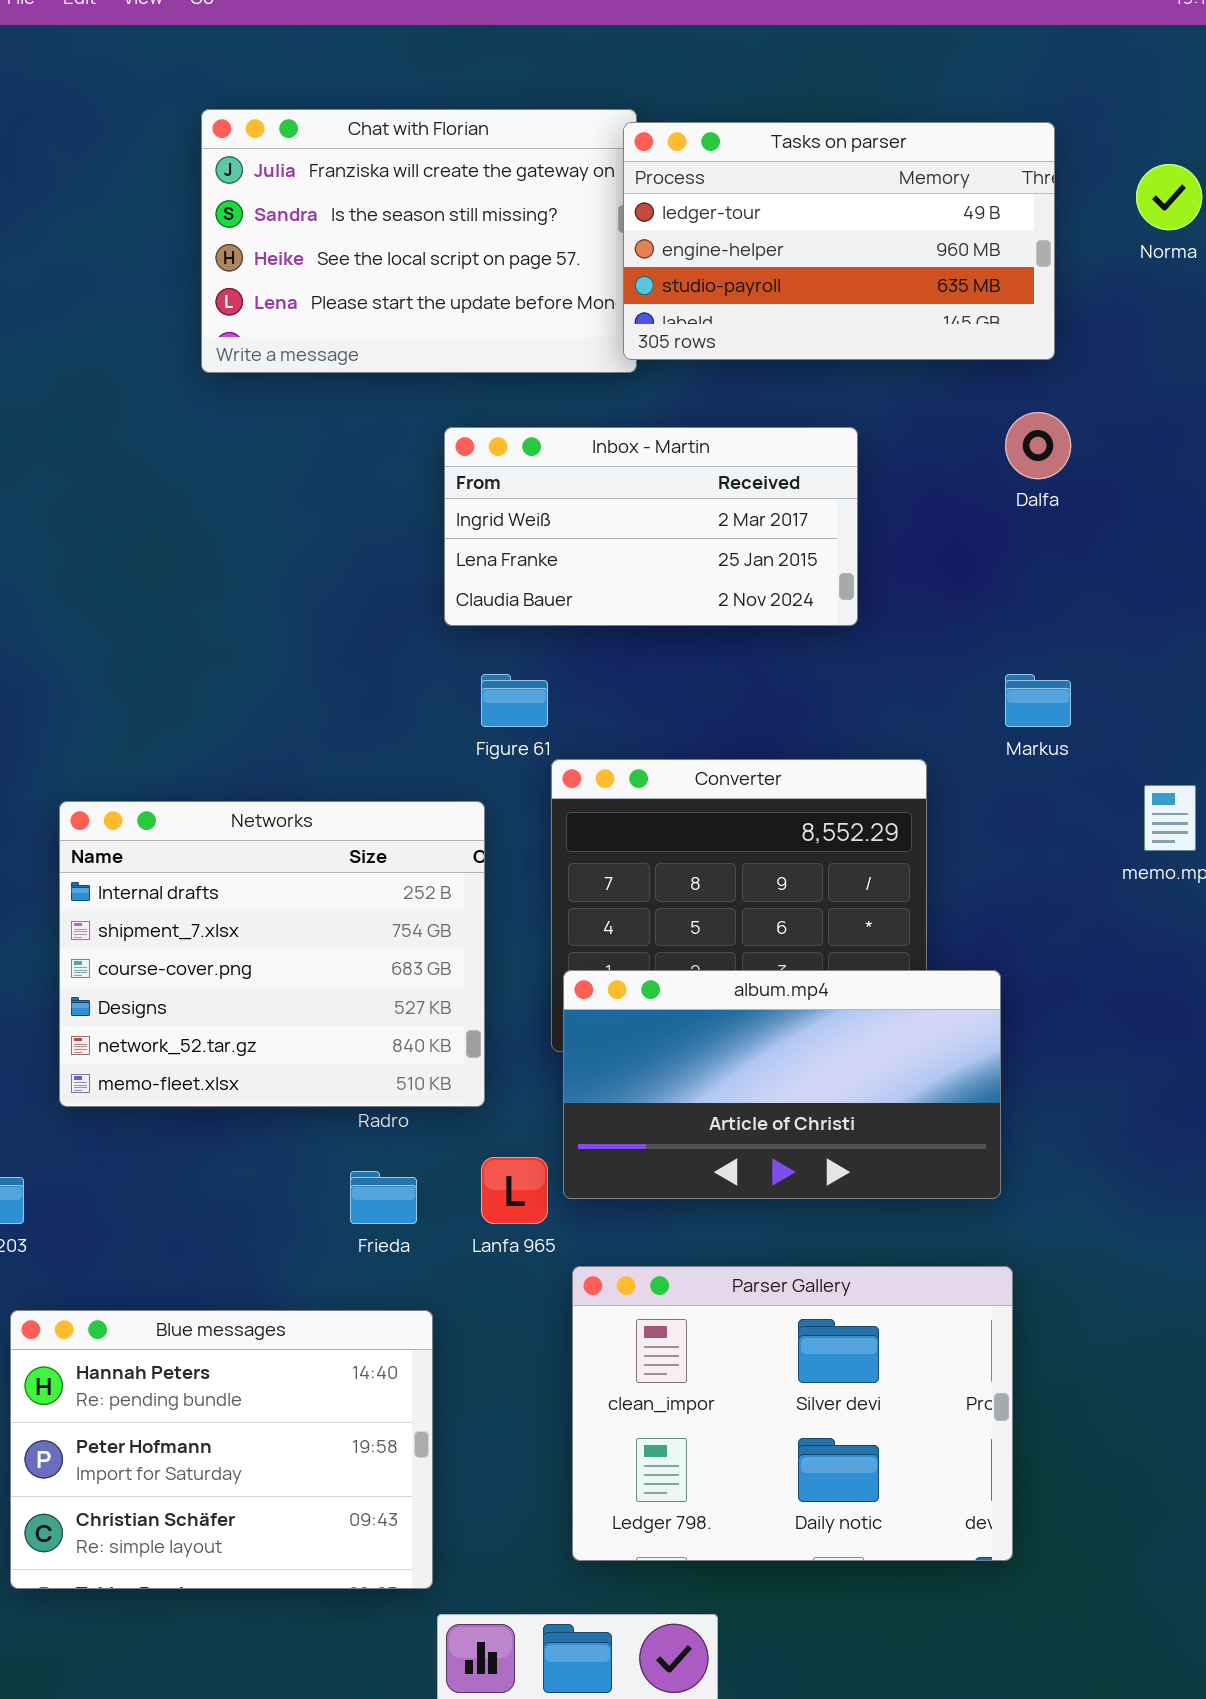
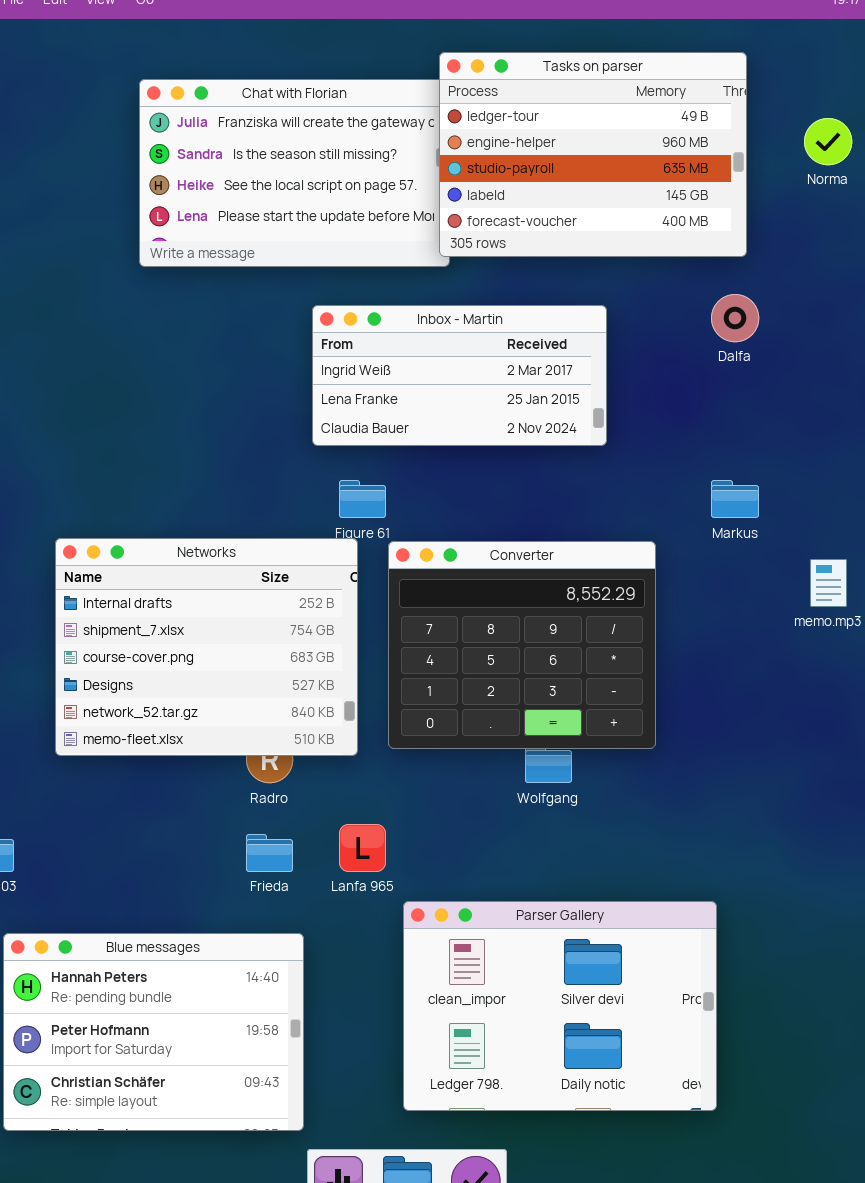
Tasks on parser: [623,122,1055,360] -> [439,52,747,257], resized
Networks: [59,801,485,1107] -> [55,538,358,756], moved
album.mp4: [563,970,1001,1199] -> none, closed

